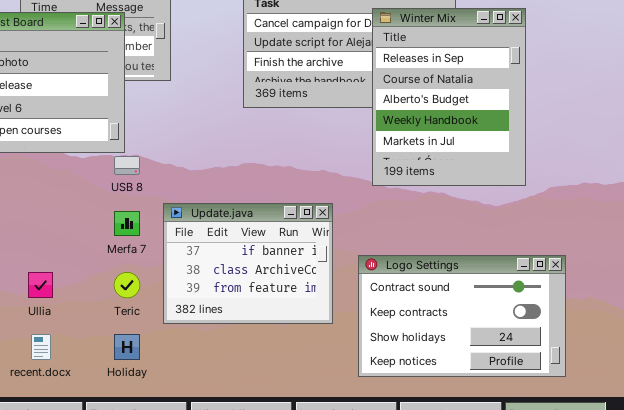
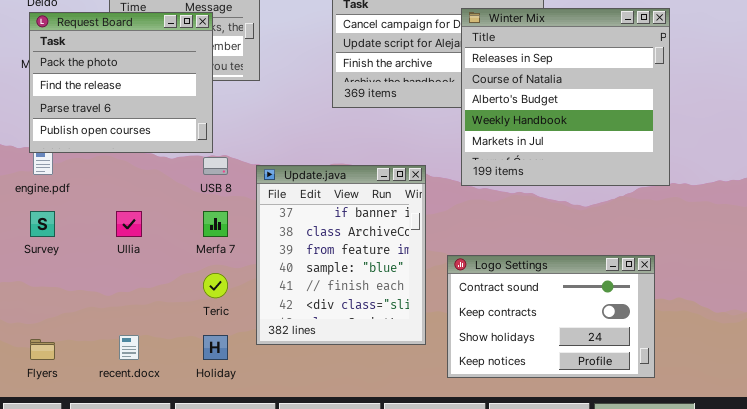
Winter Mix: [372,8,526,186] -> [461,8,670,186], resized
Update.java: [163,203,333,324] -> [256,165,426,345], moved, resized
Ullia: [28,272,53,298] -> [116,211,142,237], moved

